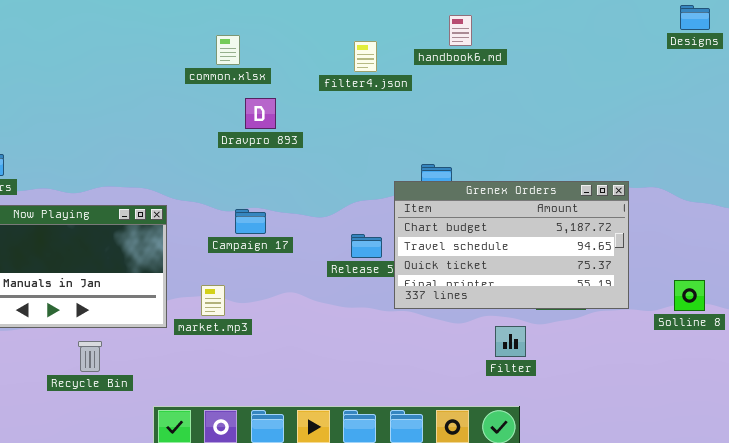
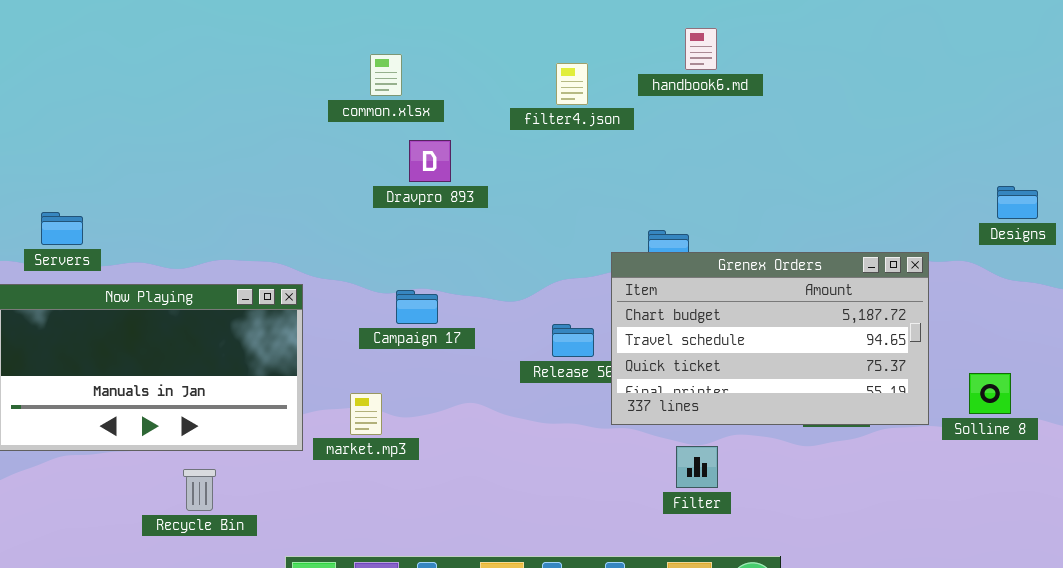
Designs: [680,5,710,30] -> [997,186,1038,219], moved
Solline 8: [674,280,705,311] -> [969,373,1011,414], moved
Filter: [495,326,526,357] -> [676,446,718,488], moved

